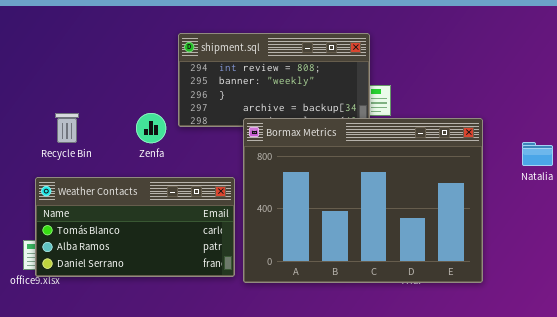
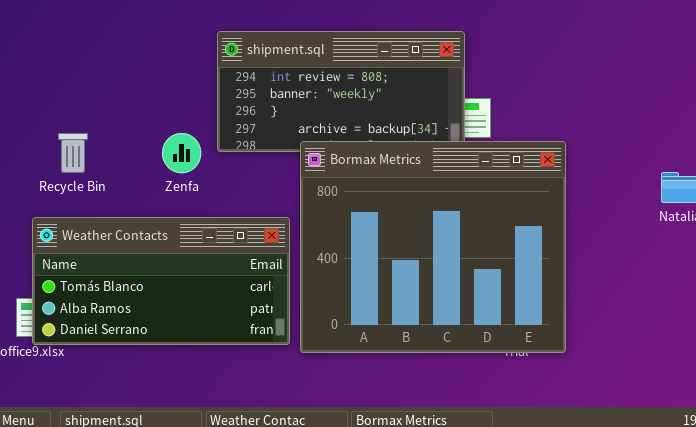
Bormax Metrics: [243,118,483,283] -> [300,141,566,353], resized

